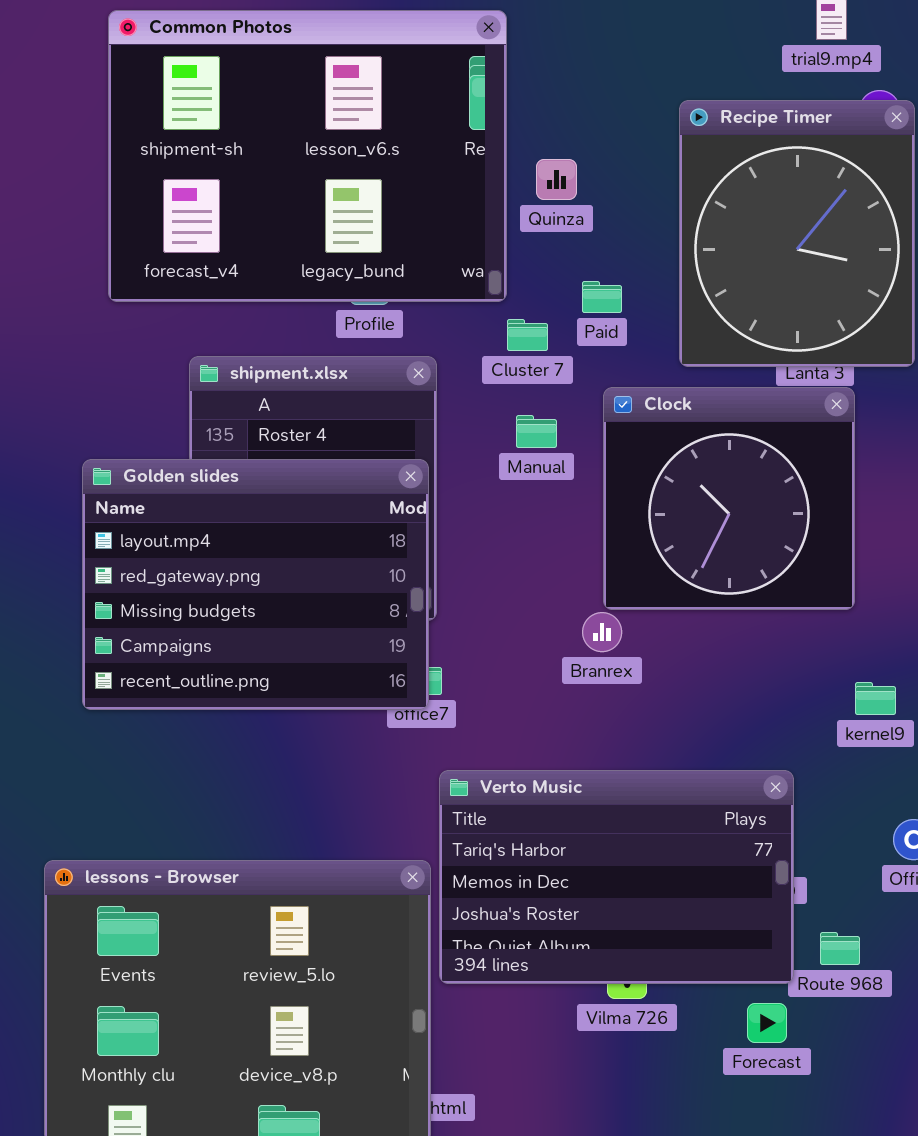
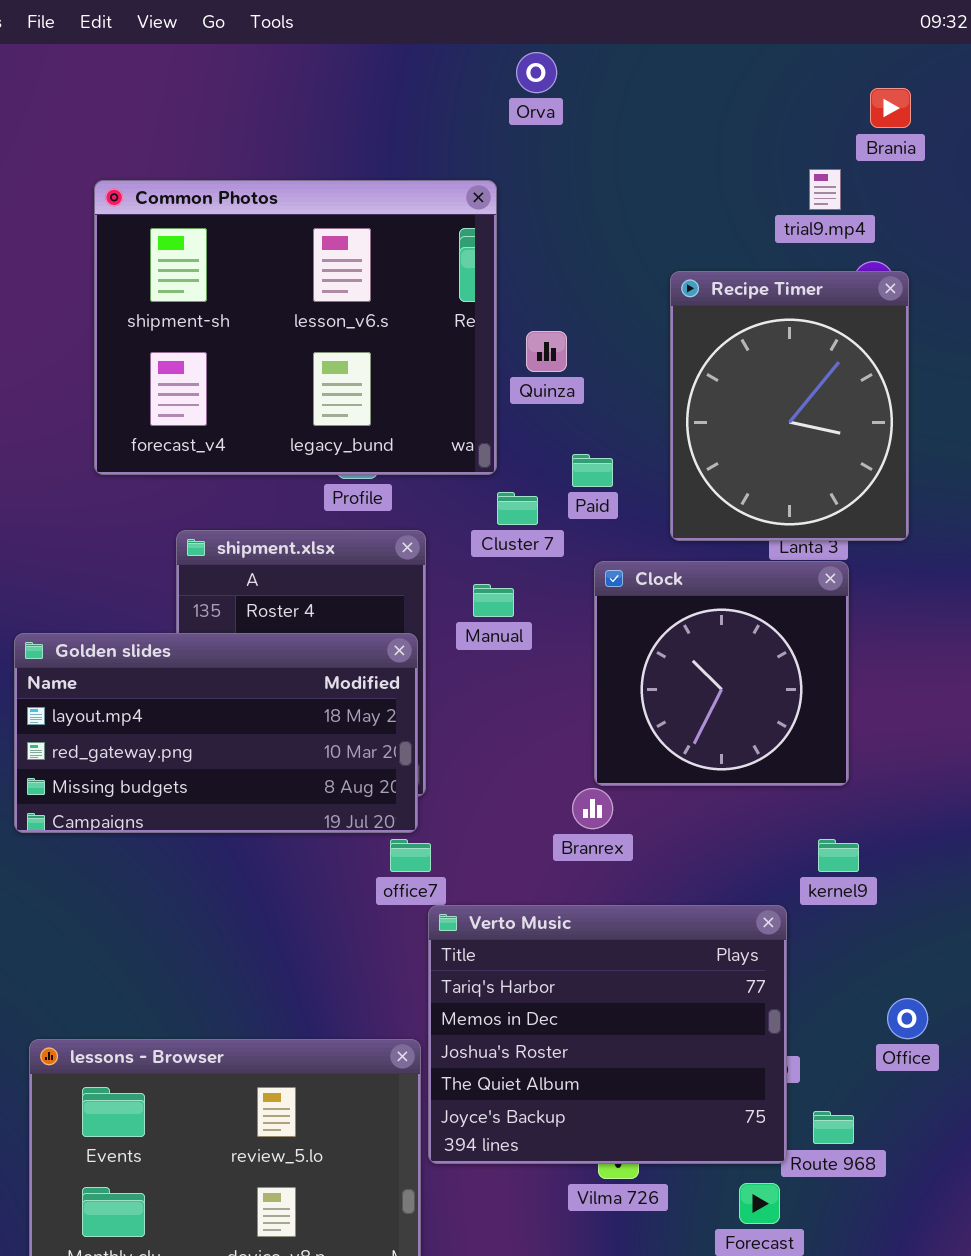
Manual: [516,415,557,448] -> [473,584,514,617], moved
Golden slides: [82,459,429,710] -> [14,633,418,833], resized
kernel9: [855,682,896,715] -> [818,839,859,872], moved
Verto Music: [439,770,794,984] -> [428,905,787,1164], resized

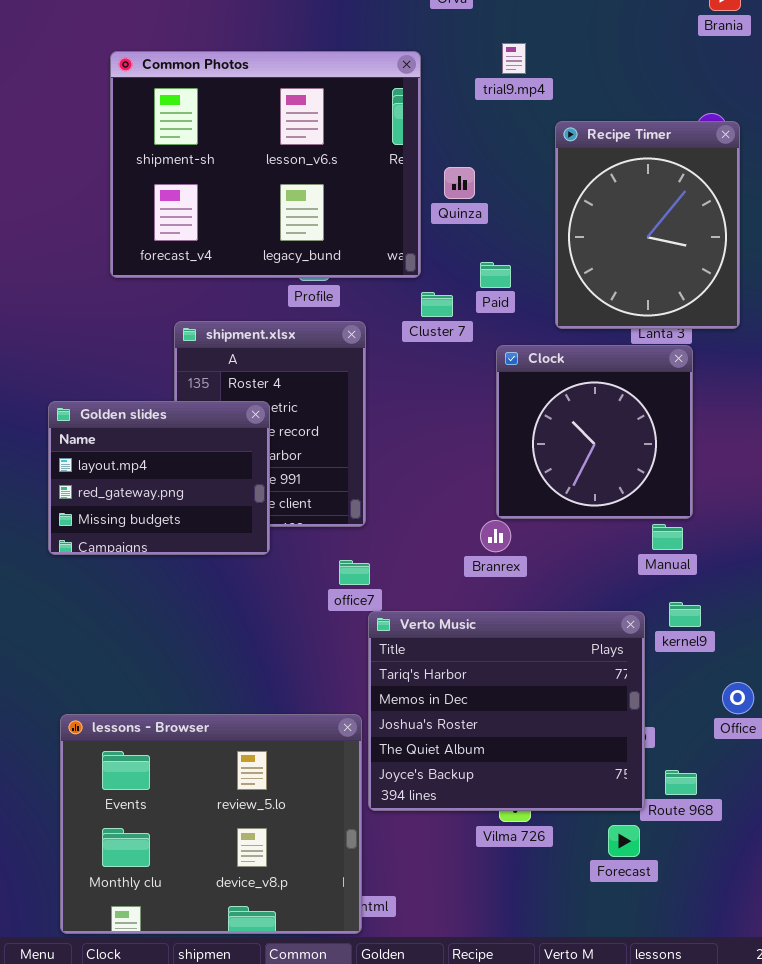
trial9.mp4: [809,169,841,210] -> [502,43,526,74], moved
Manual: [473,584,514,617] -> [652,524,683,550], moved
Golden slides: [14,633,418,833] -> [48,401,270,555], resized
kernel9: [818,839,859,872] -> [669,602,701,627], moved

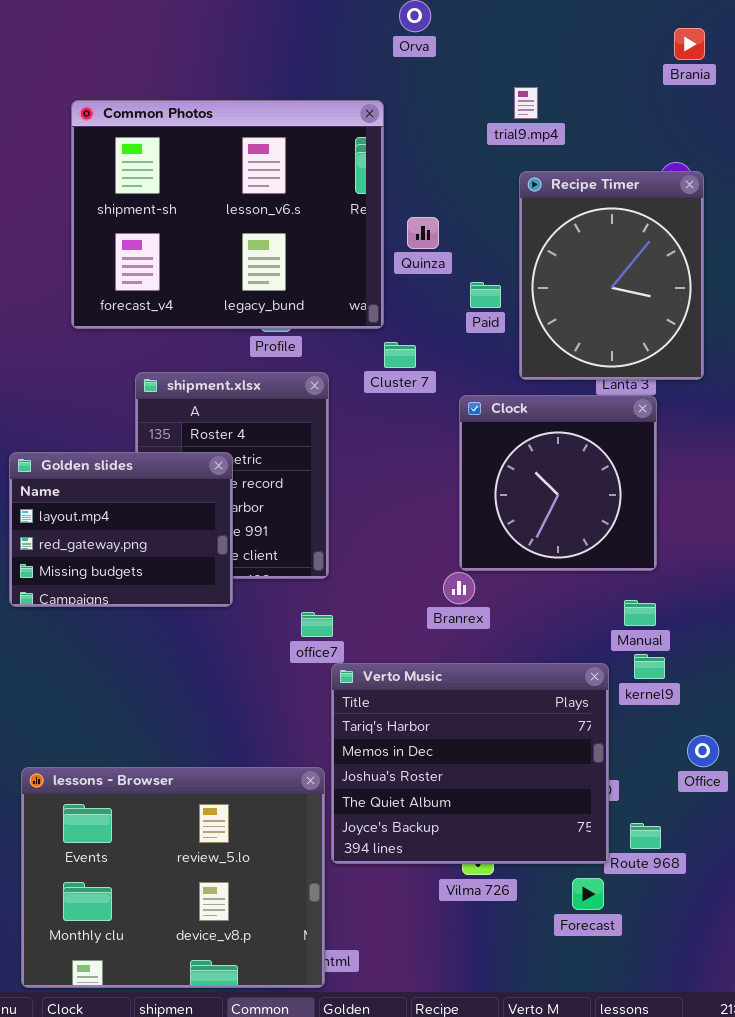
trial9.mp4: [502,43,526,74] -> [514,87,538,119], moved
Paid: [480,262,511,288] -> [470,282,501,308], moved
Manual: [652,524,683,550] -> [624,600,656,626], moved

